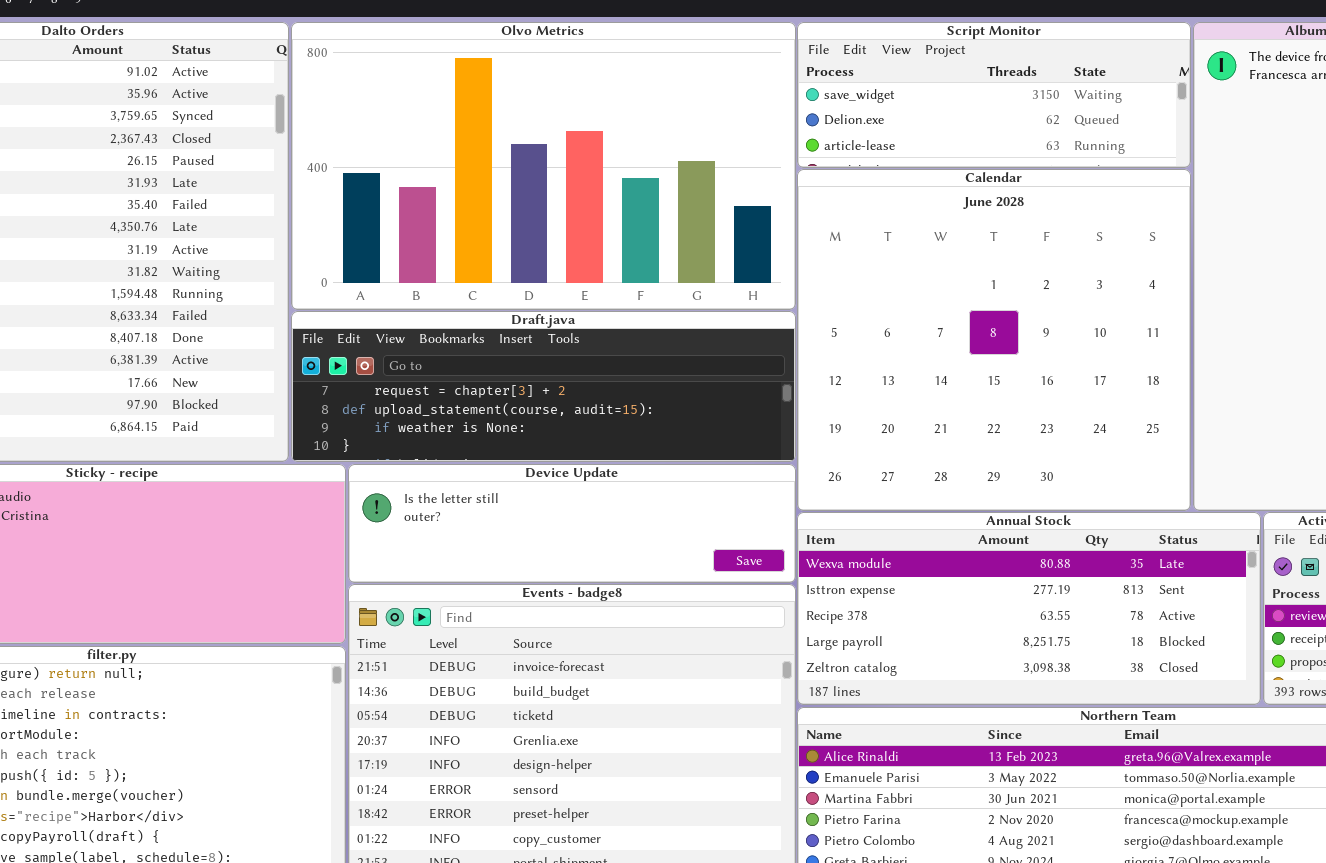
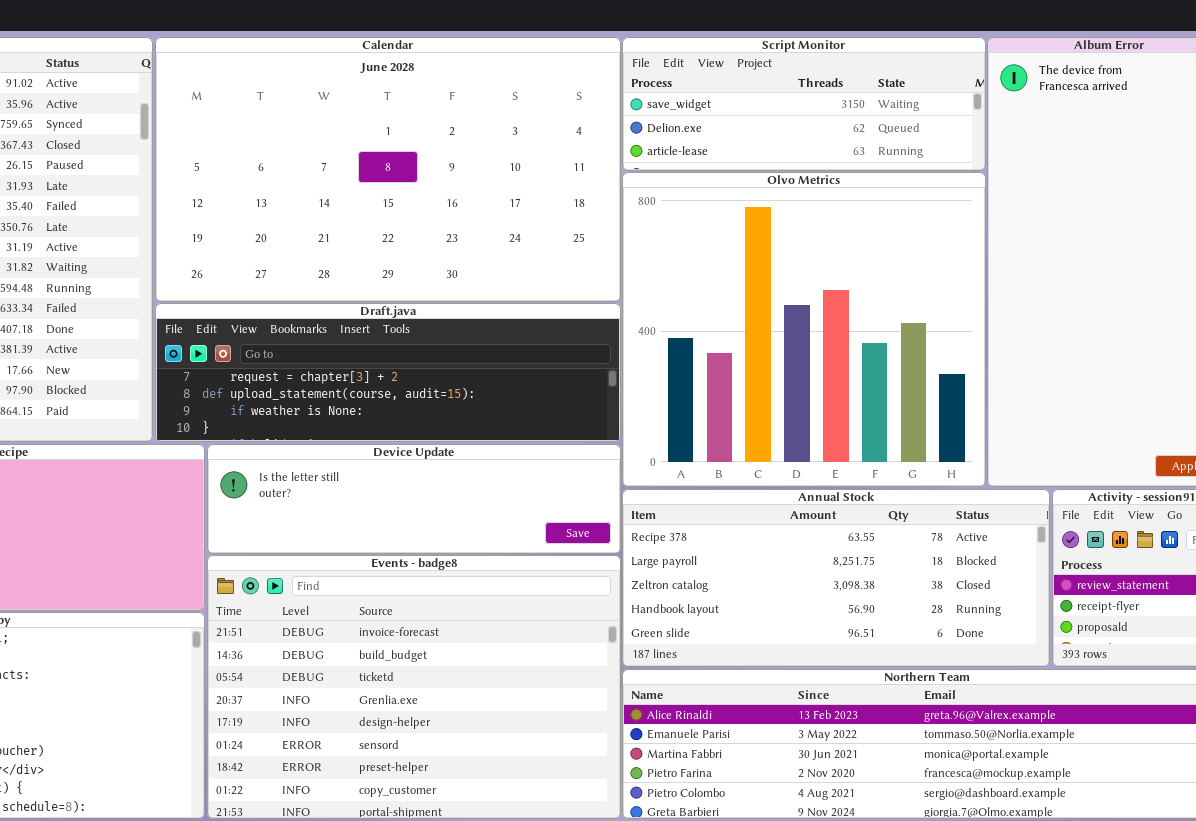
Olvo Metrics: [291,22,796,310] -> [622,172,986,487], moved, resized
Calendar: [797,169,1191,511] -> [155,37,621,302], moved, resized
Annual Stock: [797,512,1261,705] -> [622,489,1050,667], scrolled down 2 rows

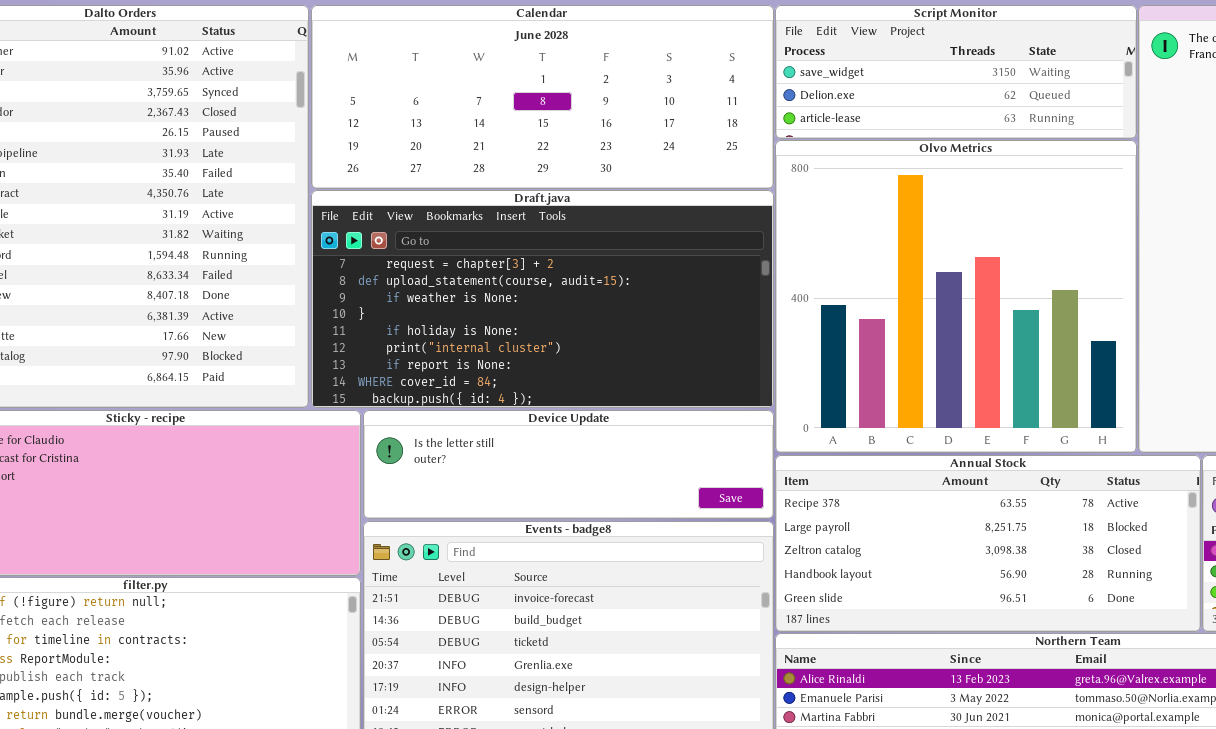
Calendar: [155,37,621,302] -> [311,5,774,189], resized
Draft.java: [155,303,621,442] -> [311,190,774,408], resized

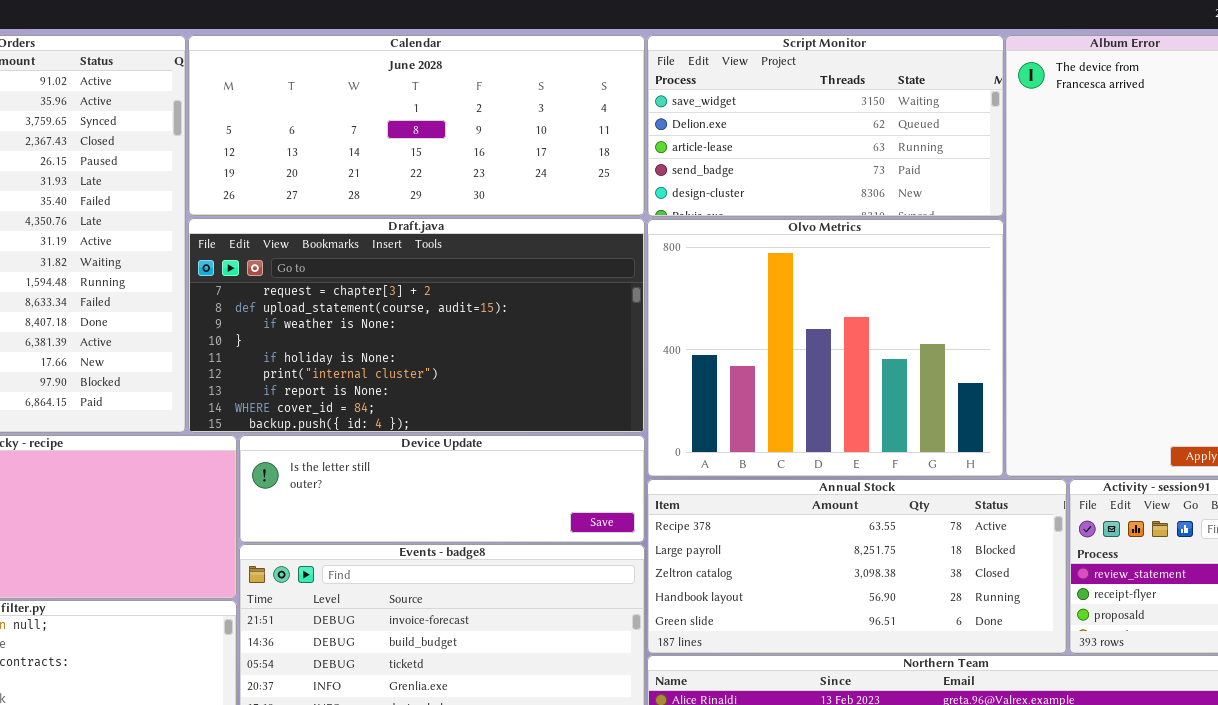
Script Monitor: [775,5,1137,139] -> [647,35,1004,217], resized
Olvo Metrics: [775,140,1137,453] -> [647,219,1004,477], resized

